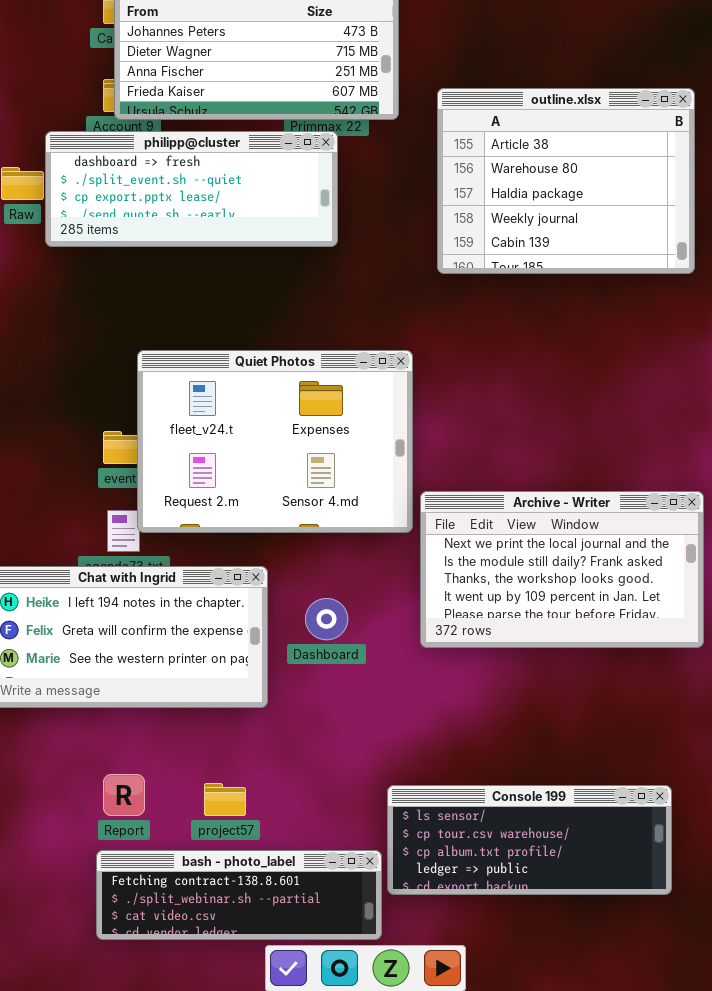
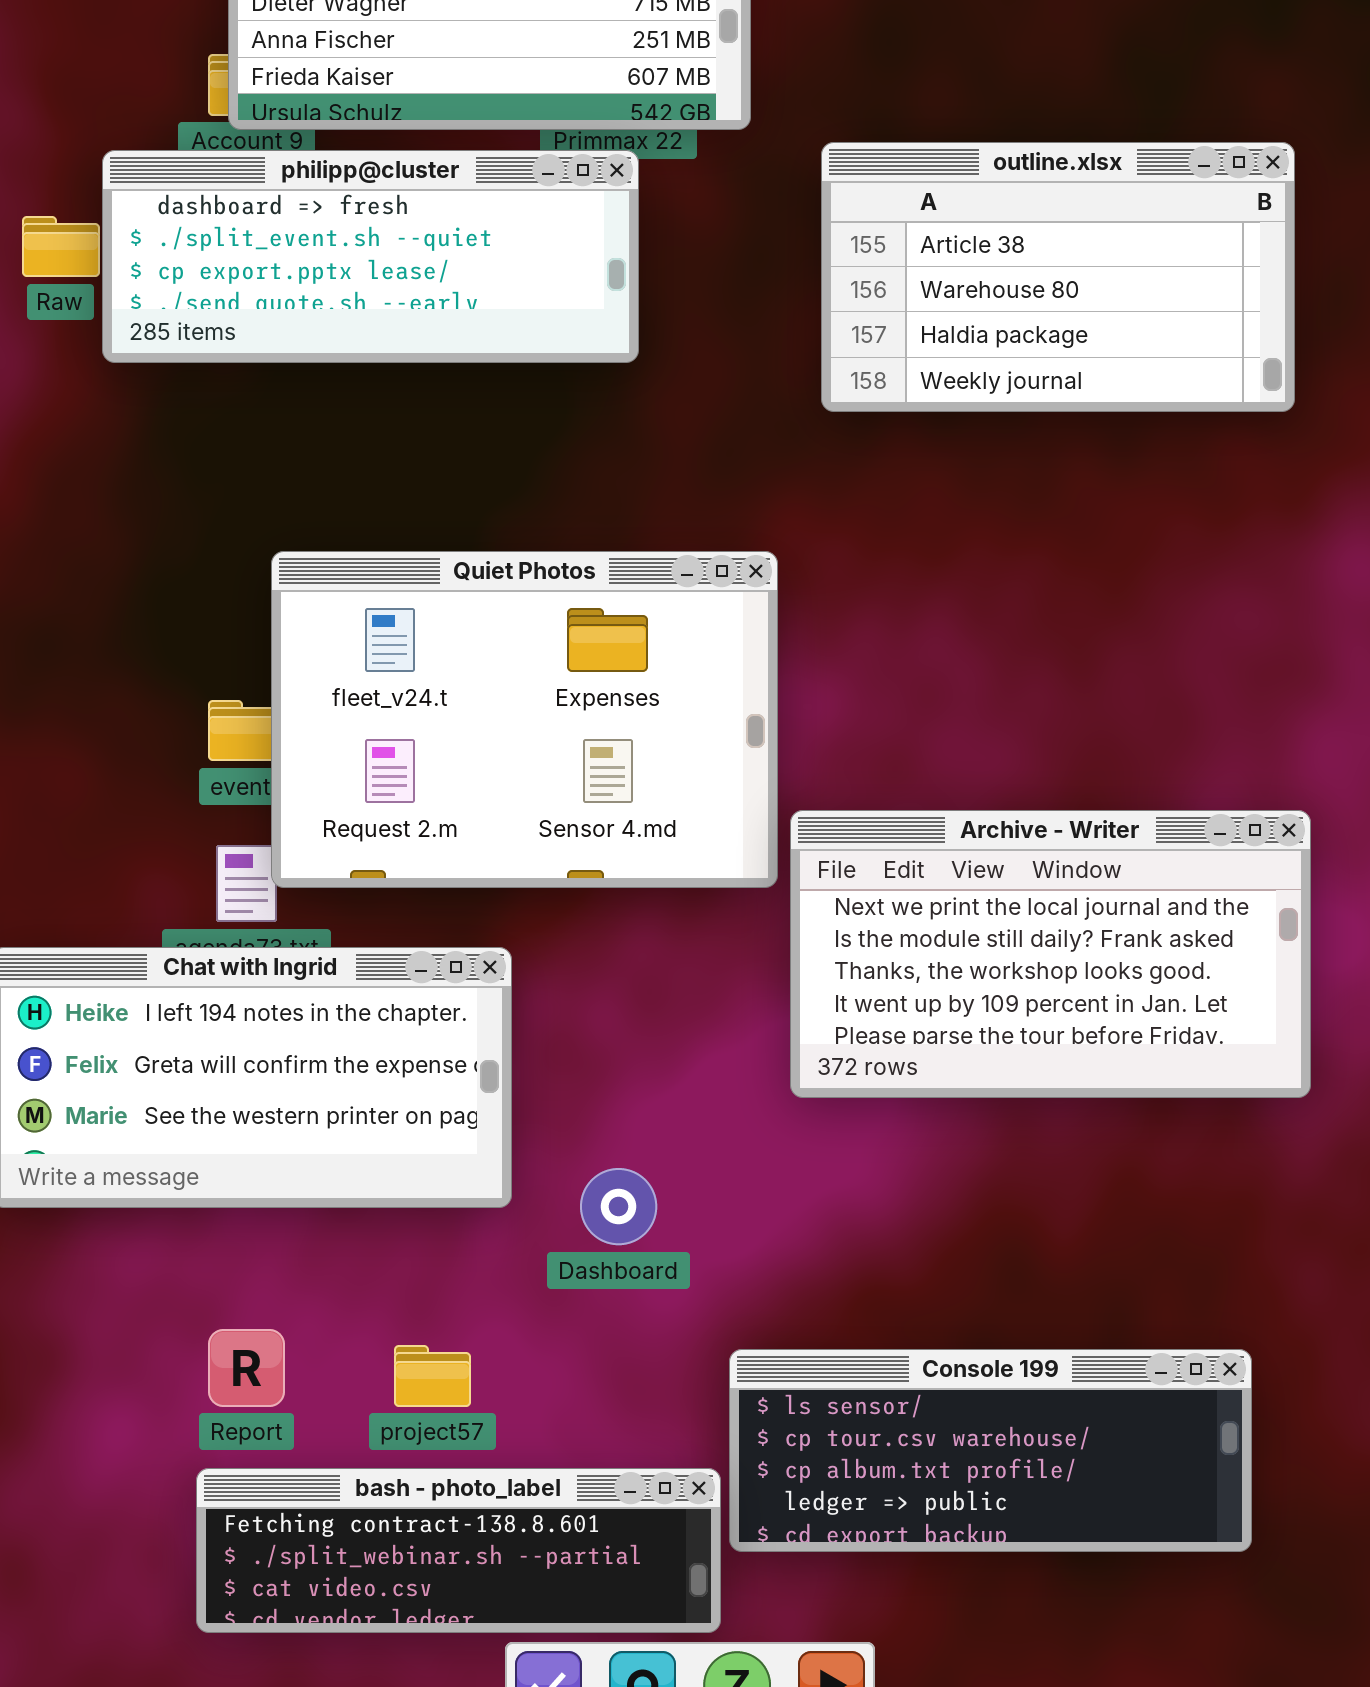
outline.xlsx: [437,88,695,274] -> [821,142,1295,412], resized
Dashboard: [305,598,348,640] -> [580,1168,657,1245], moved

